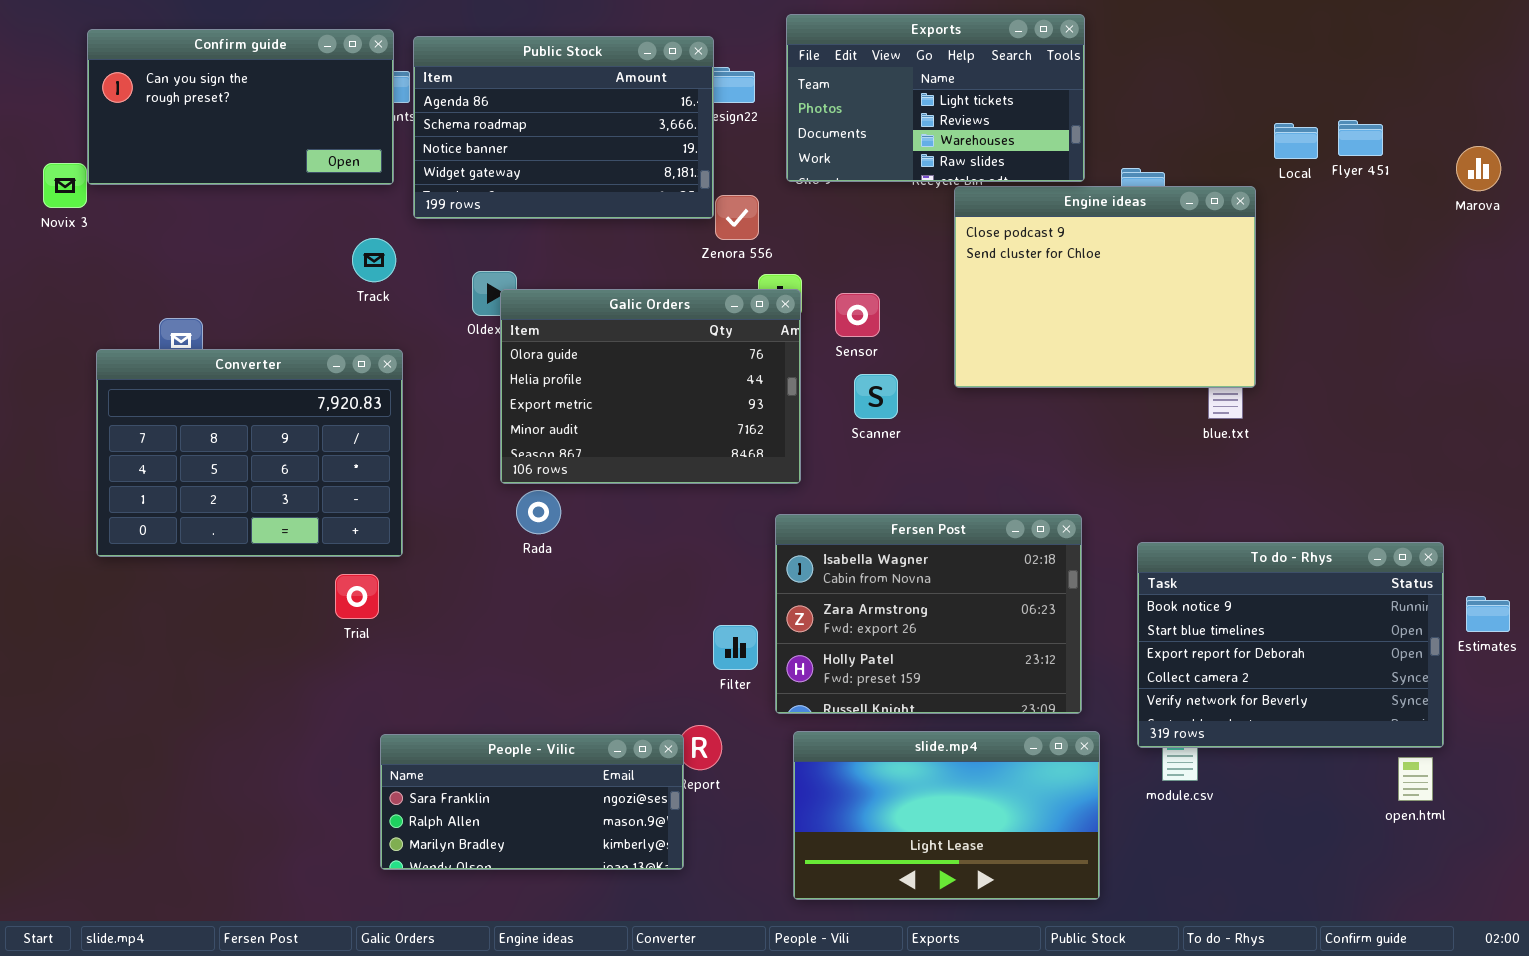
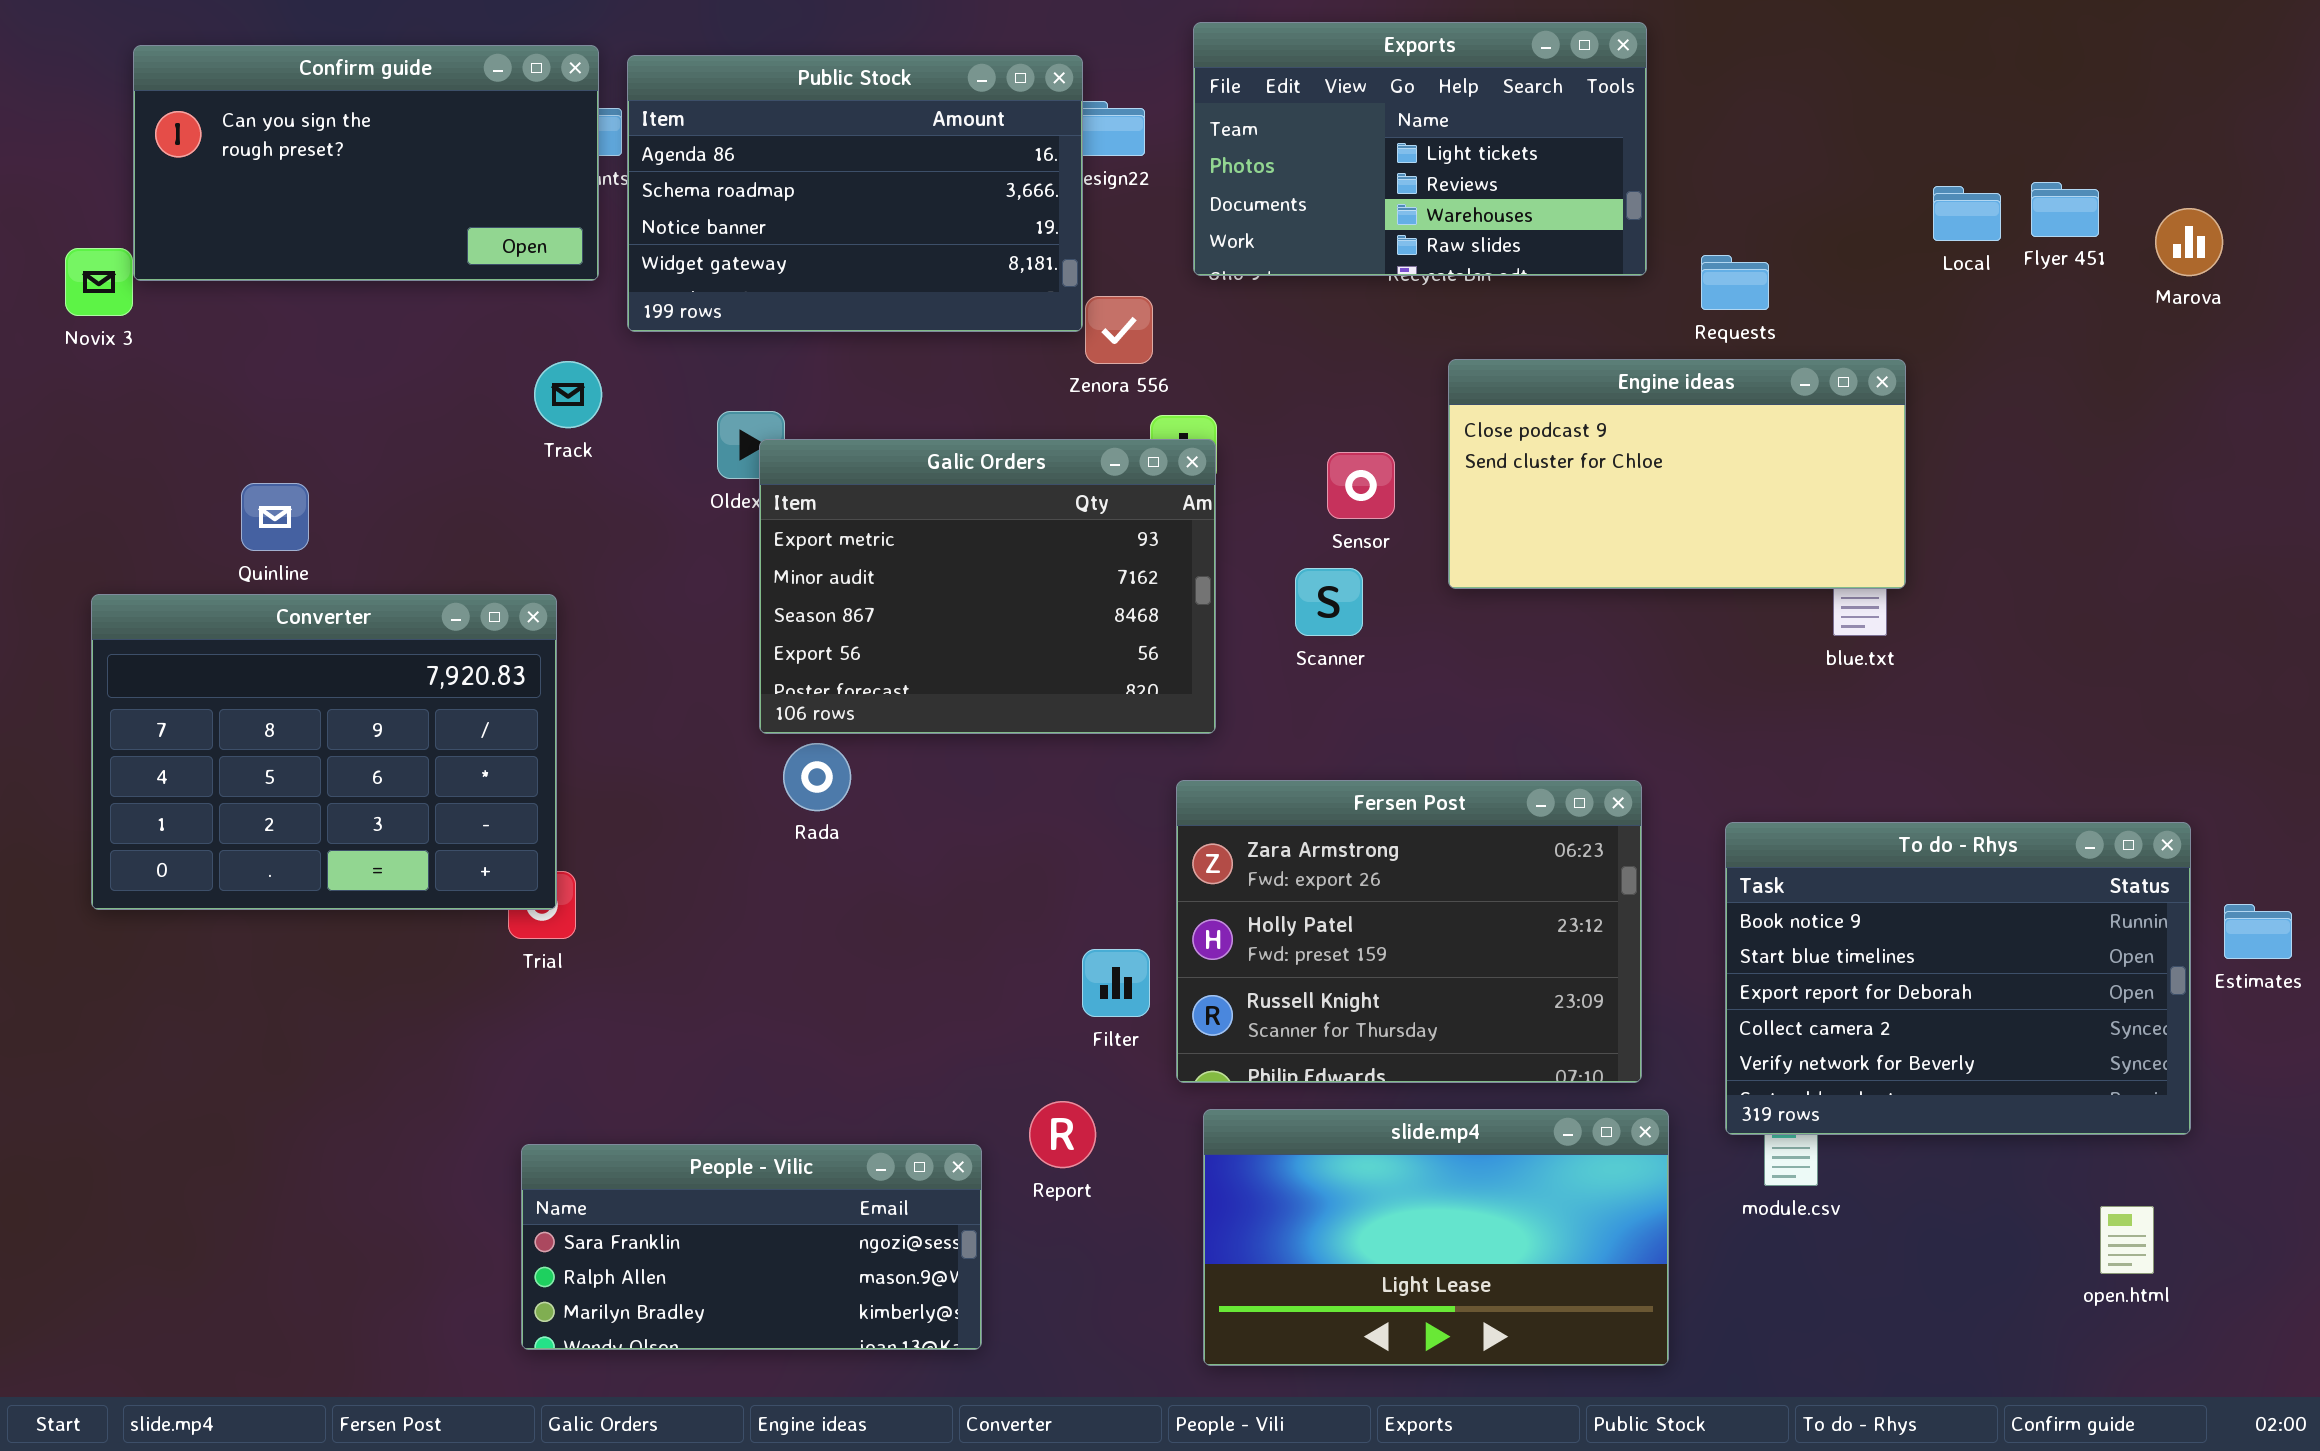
Marova: [1456,146,1501,191] -> [2155,208,2223,276], moved
Engine ideas: [954,186,1256,388] -> [1448,359,1906,589], resized
Galic Orders: [500,289,801,484] -> [759,439,1216,734], scrolled down 2 rows
Sensor: [835,293,880,337] -> [1327,452,1395,519], moved
Converter: [96,349,403,557] -> [91,594,557,910], moved
Fersen Post: [775,514,1082,714] -> [1176,780,1642,1083], scrolled down 1 row
People - Vilic: [380,734,684,870] -> [521,1144,982,1350], moved
open.html: [1398,757,1433,801] -> [2100,1206,2154,1274], moved

